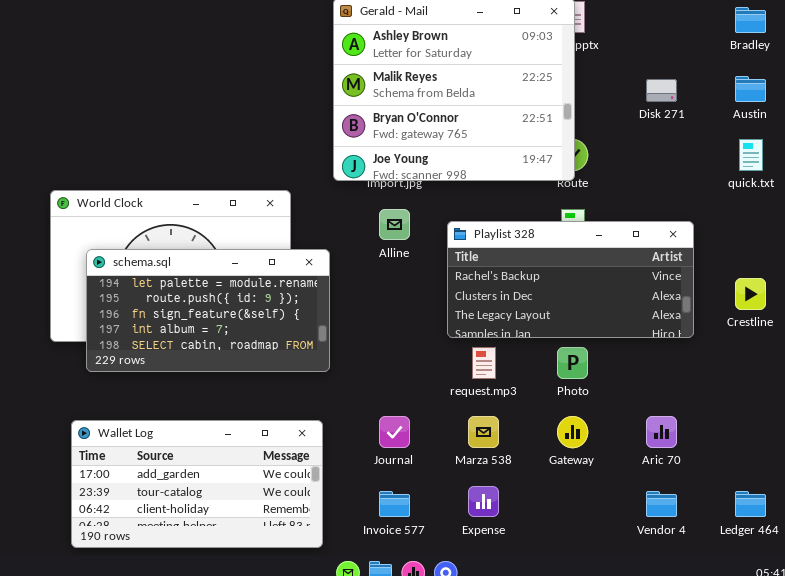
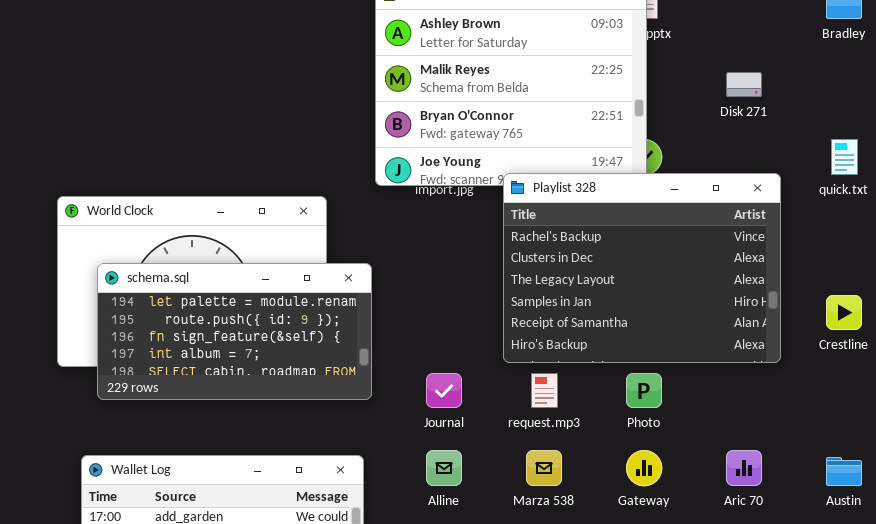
Austin: [735,76,766,102] -> [826,457,862,486], moved
Alline: [379,209,410,240] -> [426,450,462,486], moved
Playlist 328: [447,221,694,338] -> [503,173,781,363], resized
Journal: [379,416,410,448] -> [426,373,462,408], moved

